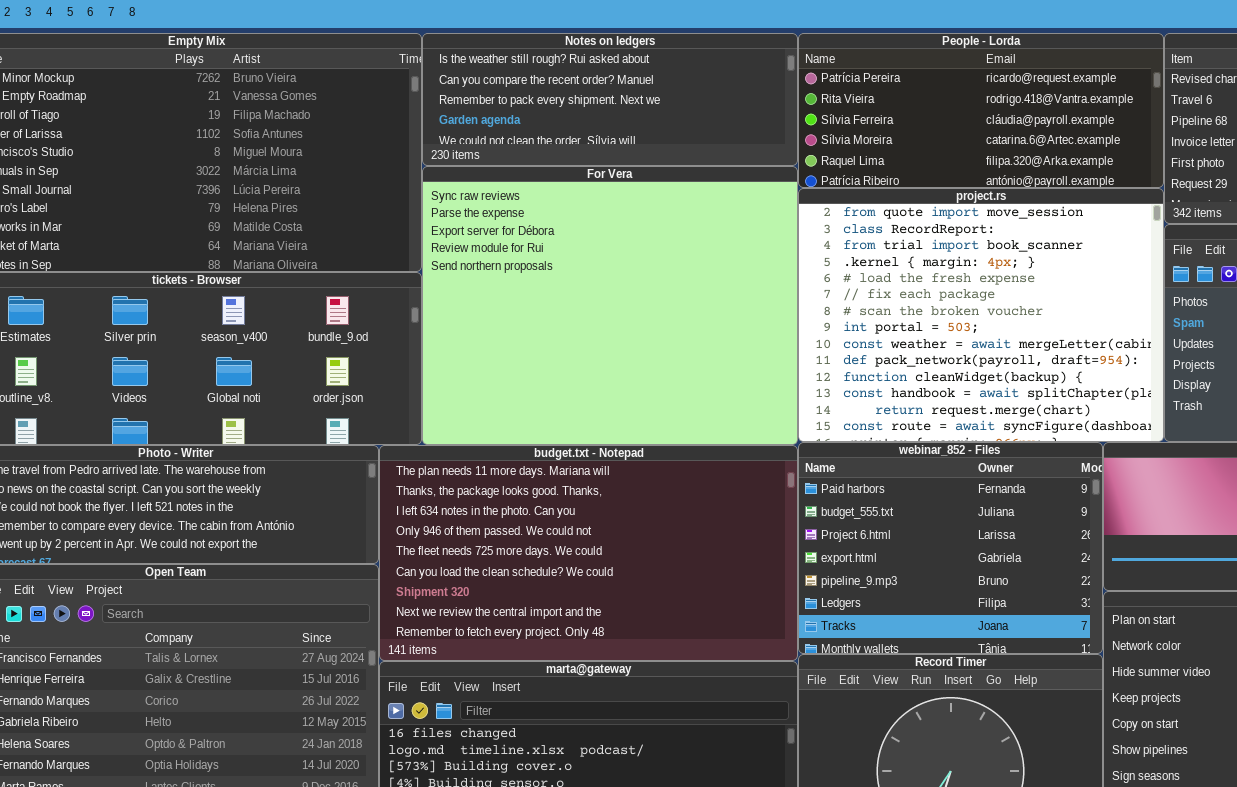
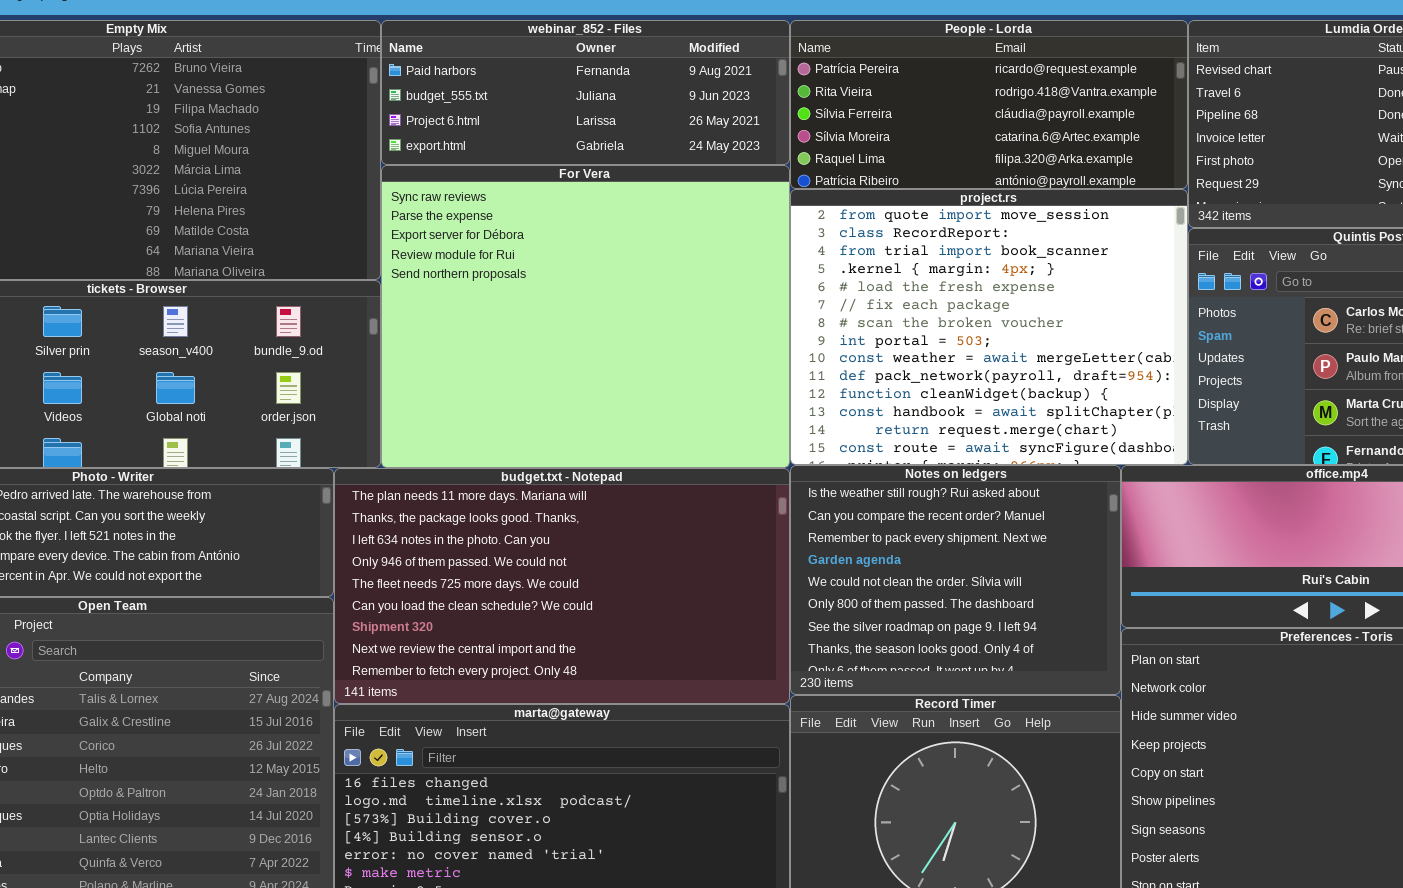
Notes on ledgers: [422,33,798,166] -> [790,465,1121,695], moved, resized
webinar_852 - Files: [798,442,1103,654] -> [381,20,790,165], moved, resized

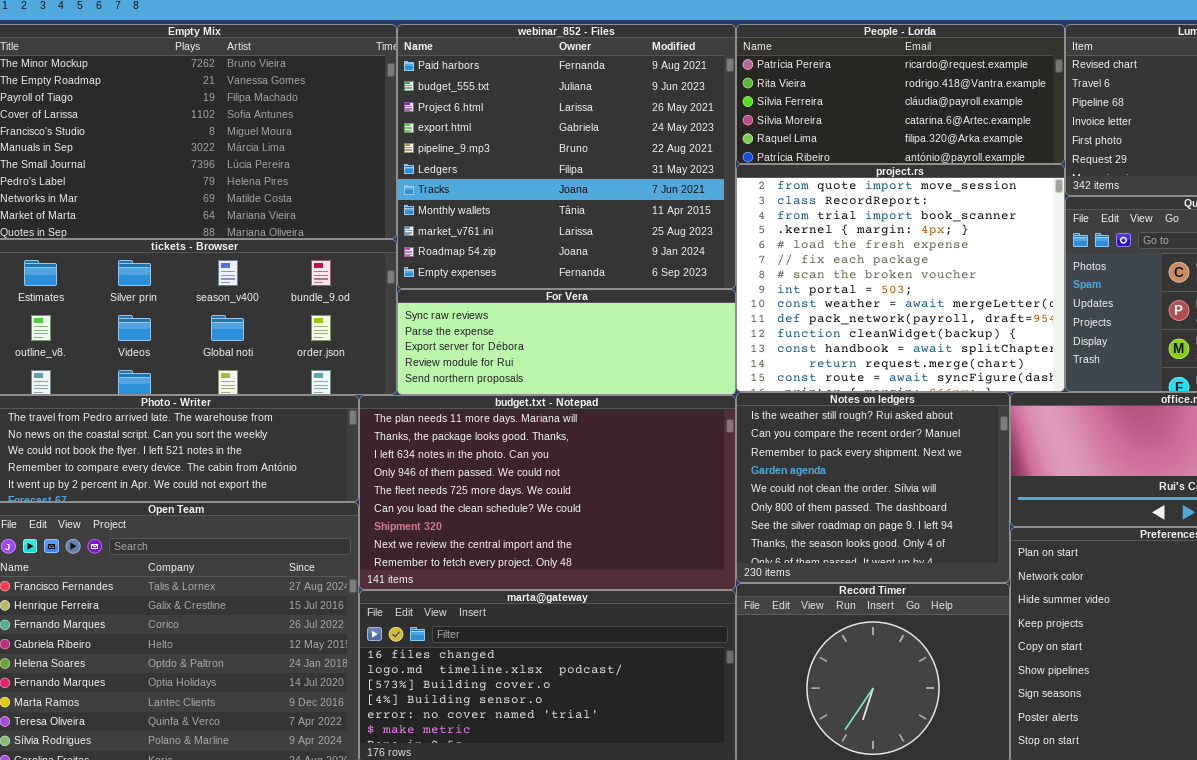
webinar_852 - Files: [381,20,790,165] -> [397,24,736,289], resized
For Vera: [381,165,790,468] -> [397,289,736,395], resized

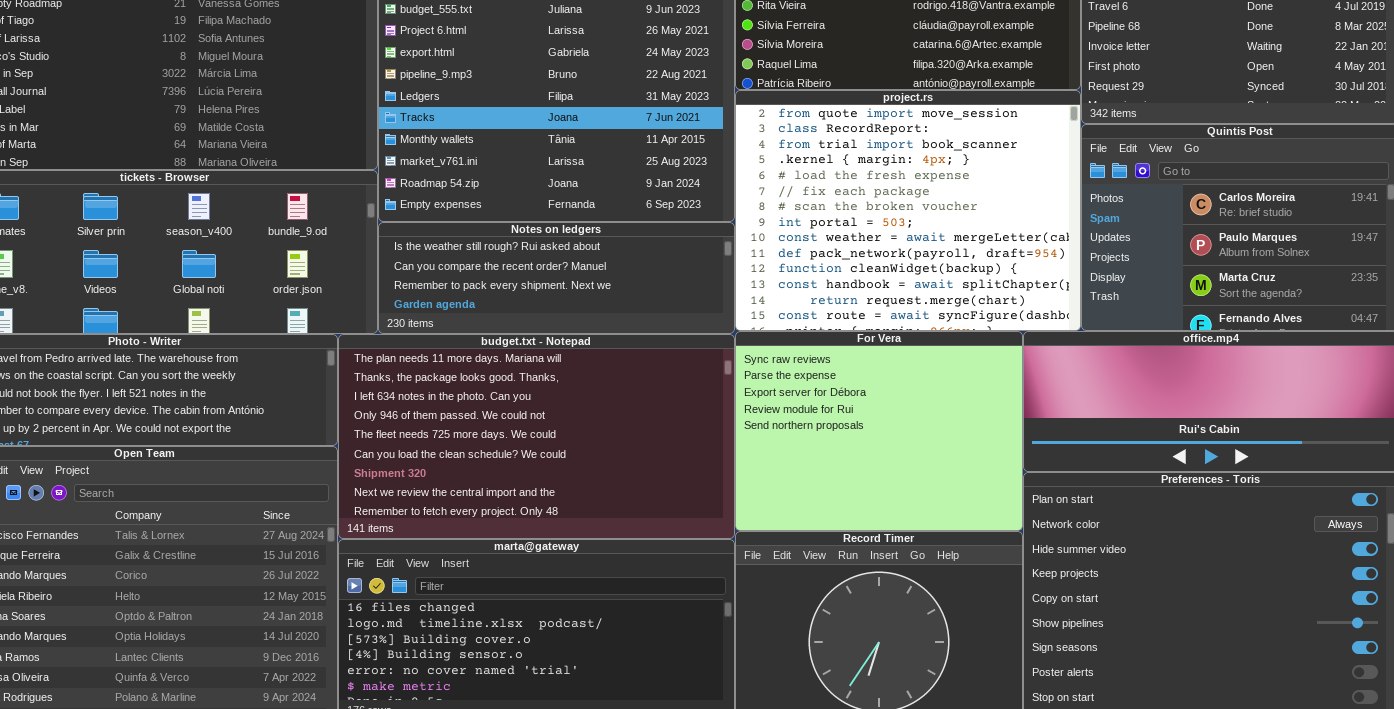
For Vera: [397,289,736,395] -> [735,331,1023,531], moved, resized
Notes on ledgers: [736,392,1010,583] -> [378,222,735,334], moved, resized

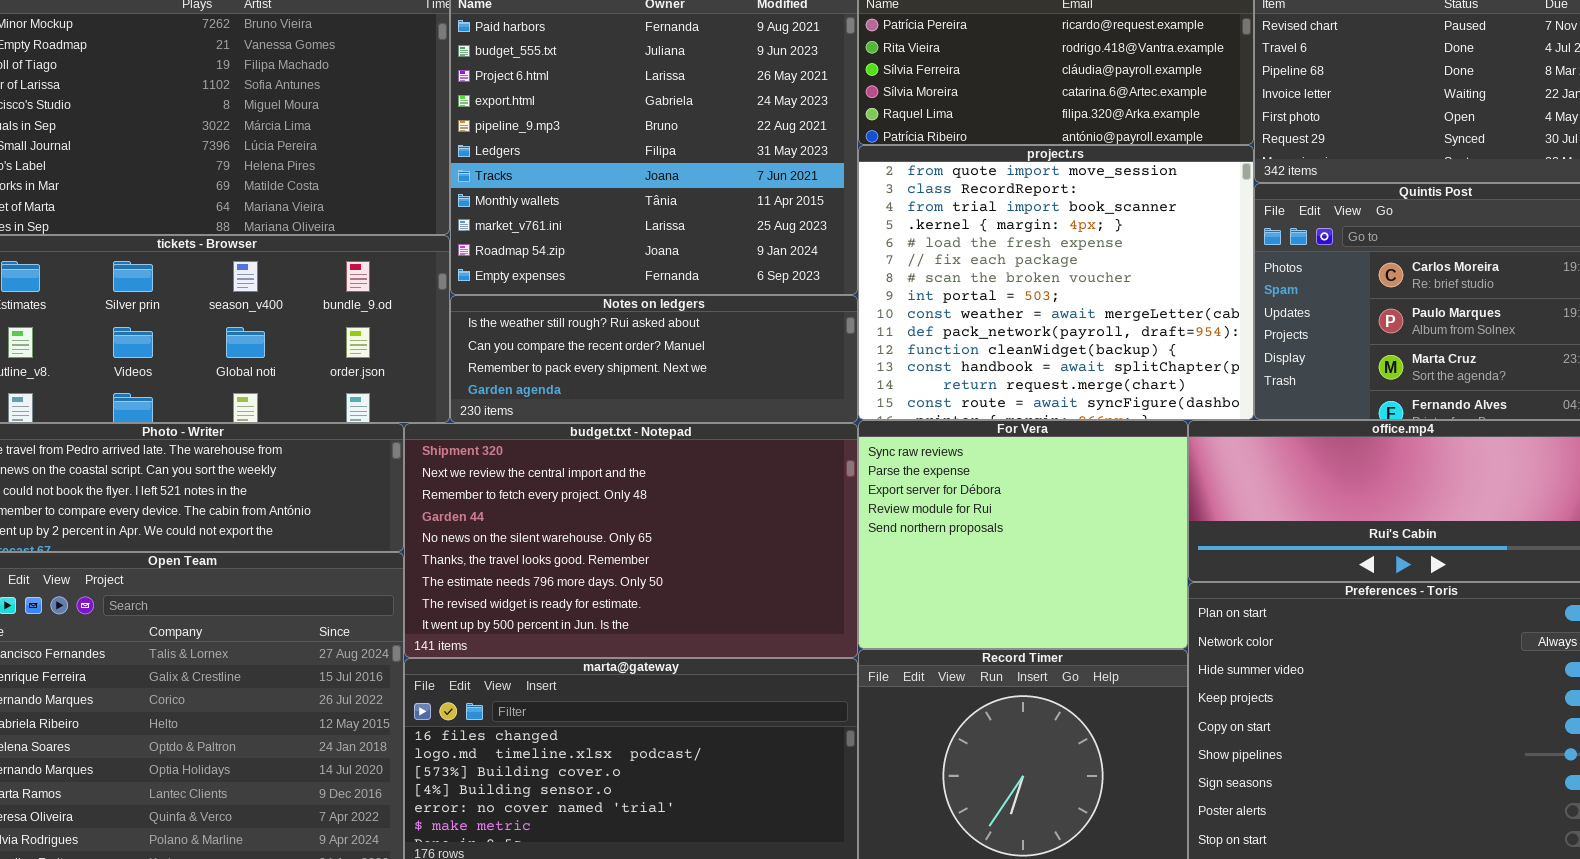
budget.txt - Notepad: [338,334,735,539] -> [404,423,858,658], scrolled down 6 rows

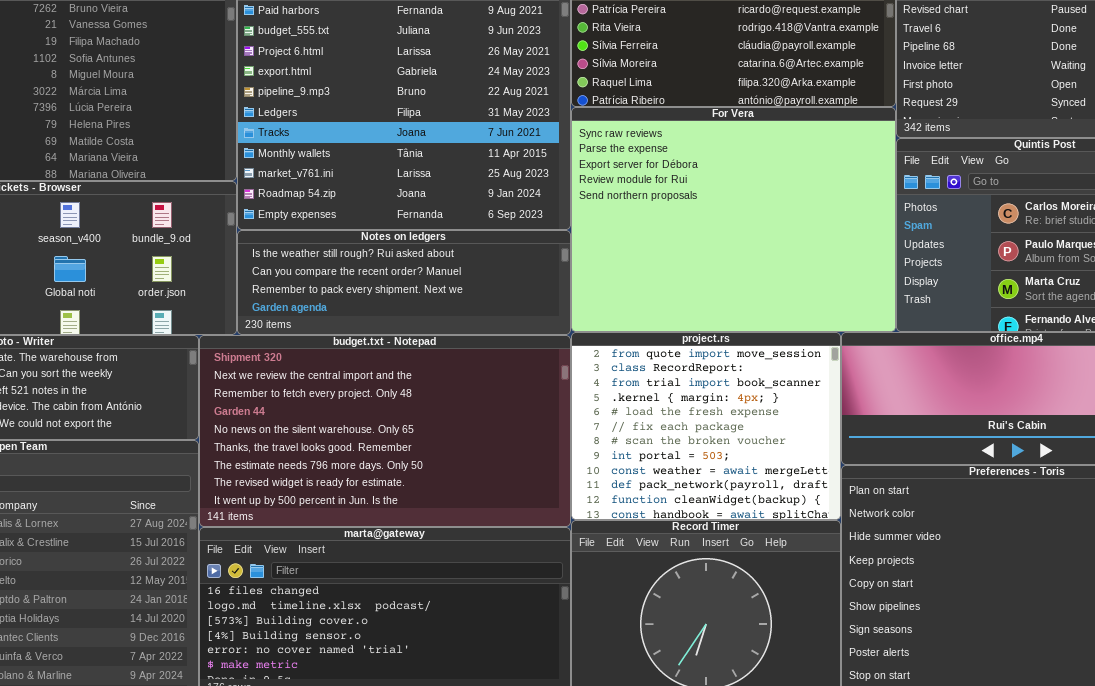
project.rs: [858,145,1254,420] -> [571,332,841,520], moved, resized
For Vera: [858,420,1188,649] -> [571,107,896,332], moved, resized

